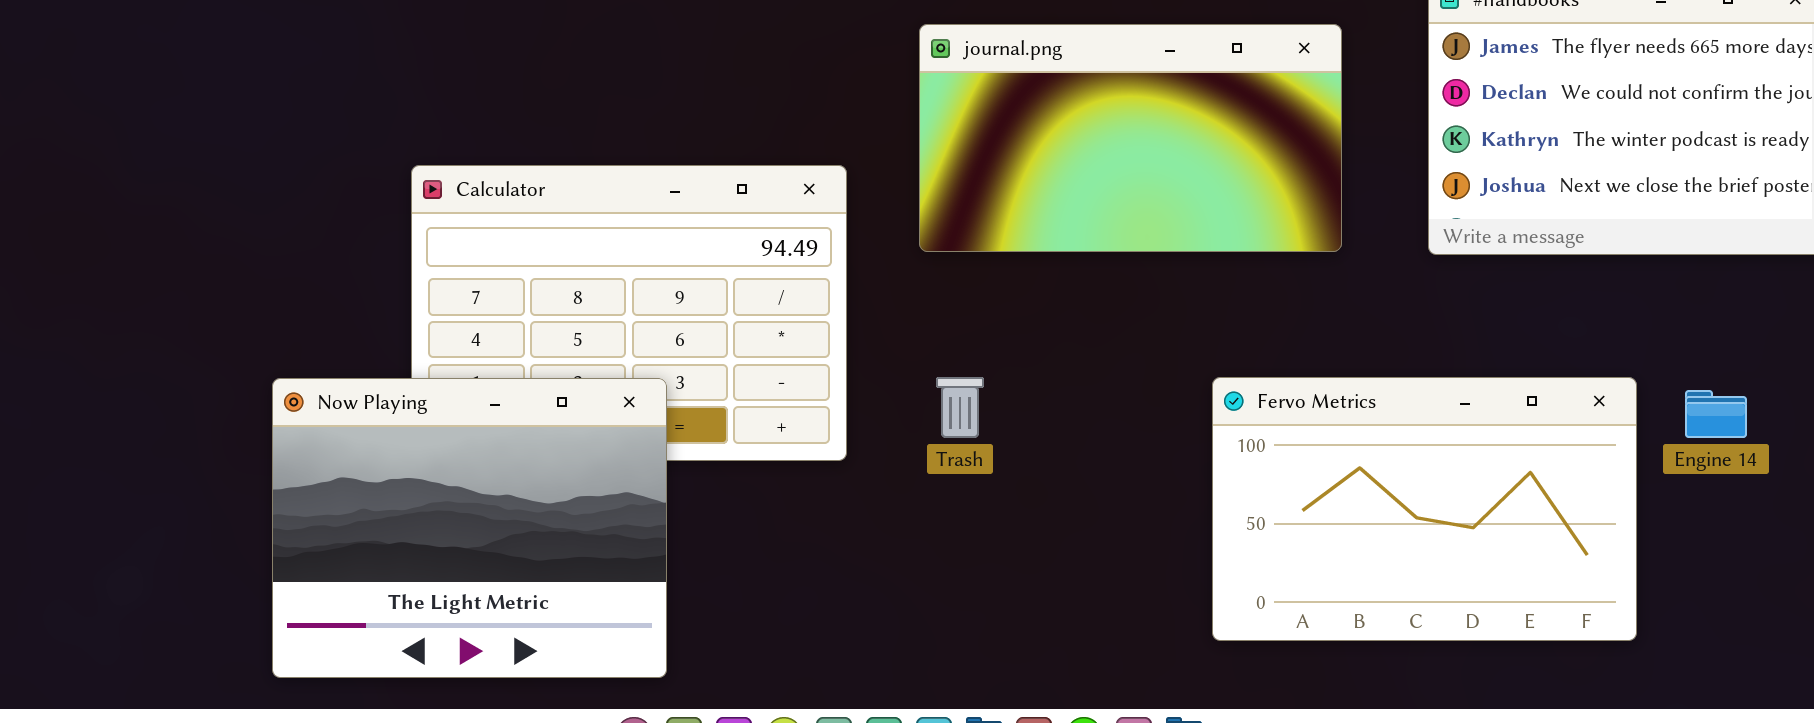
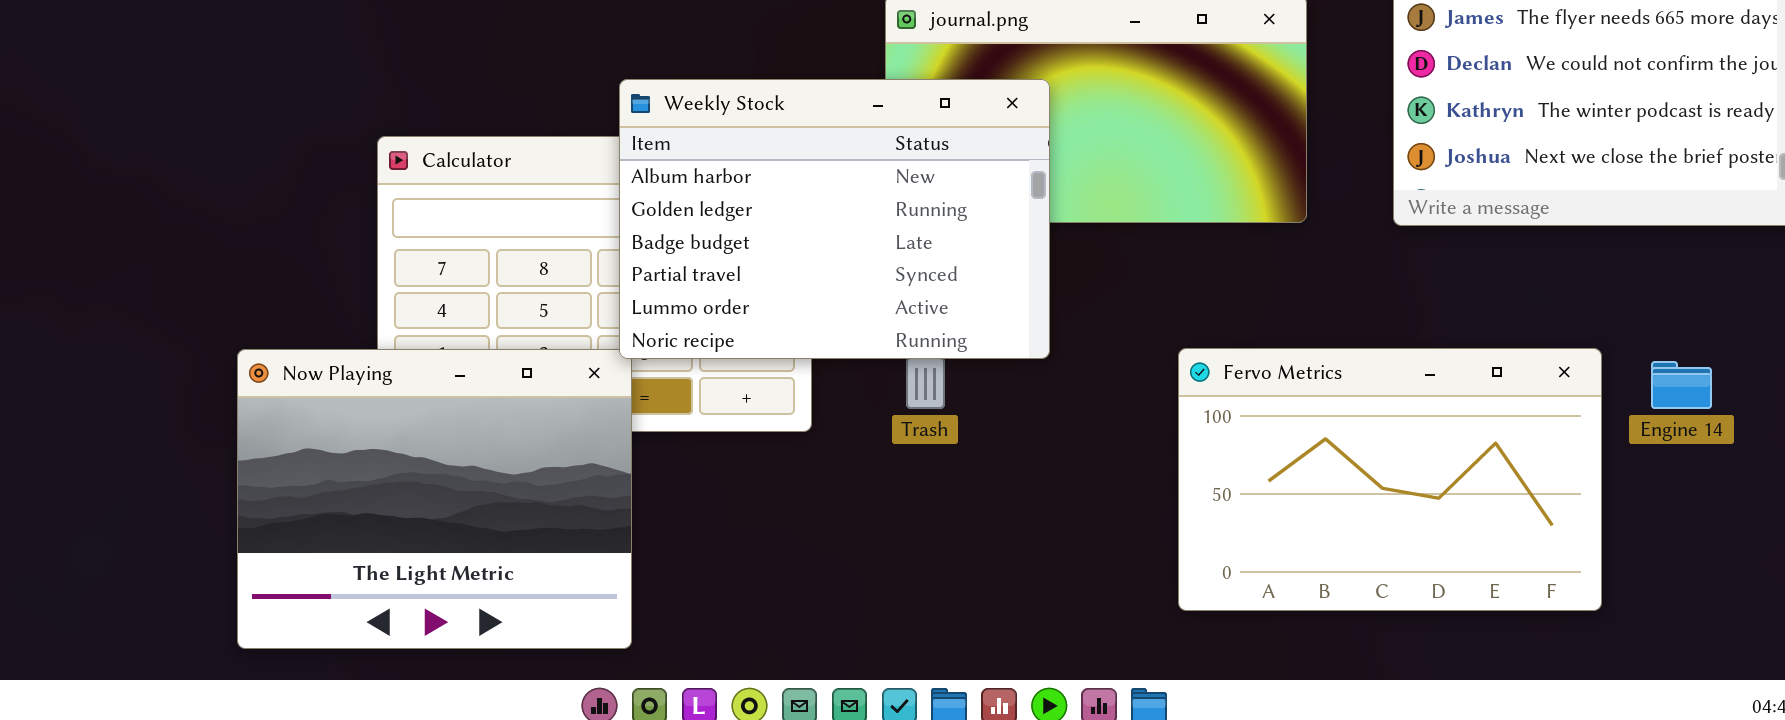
Weekly Stock: none -> [619,79,1050,359], opened

